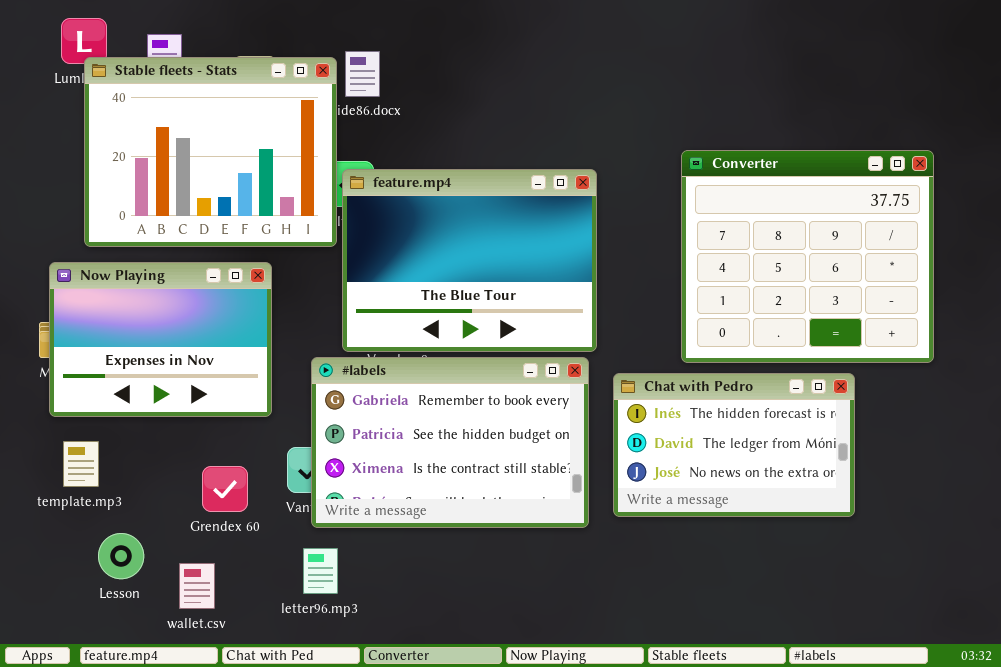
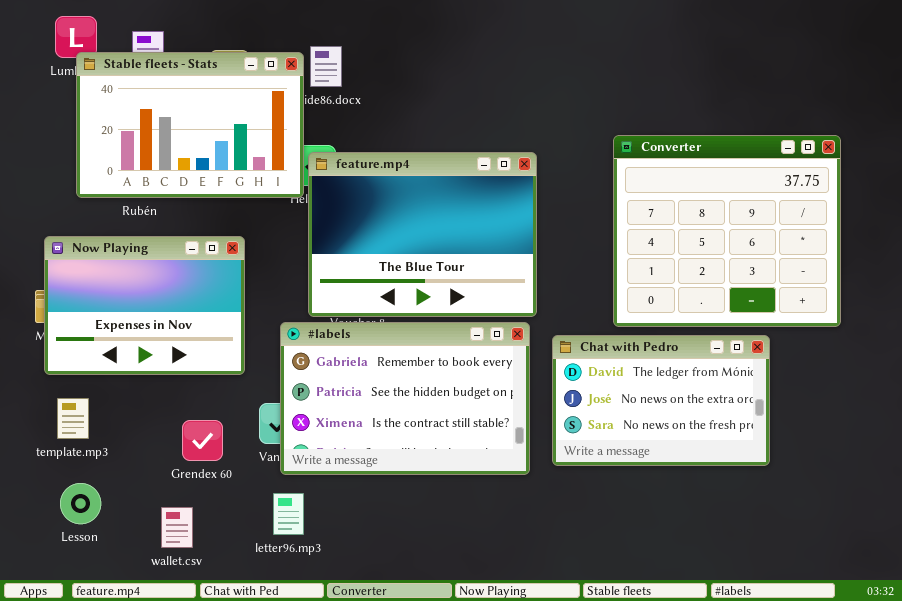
Stable fleets - Stats: [84,57,337,247] -> [76,52,304,198], resized
Chat with Pedro: [613,373,855,517] -> [552,335,770,466], scrolled down 1 row
Lesson: [98,533,144,579] -> [60,483,101,524], moved

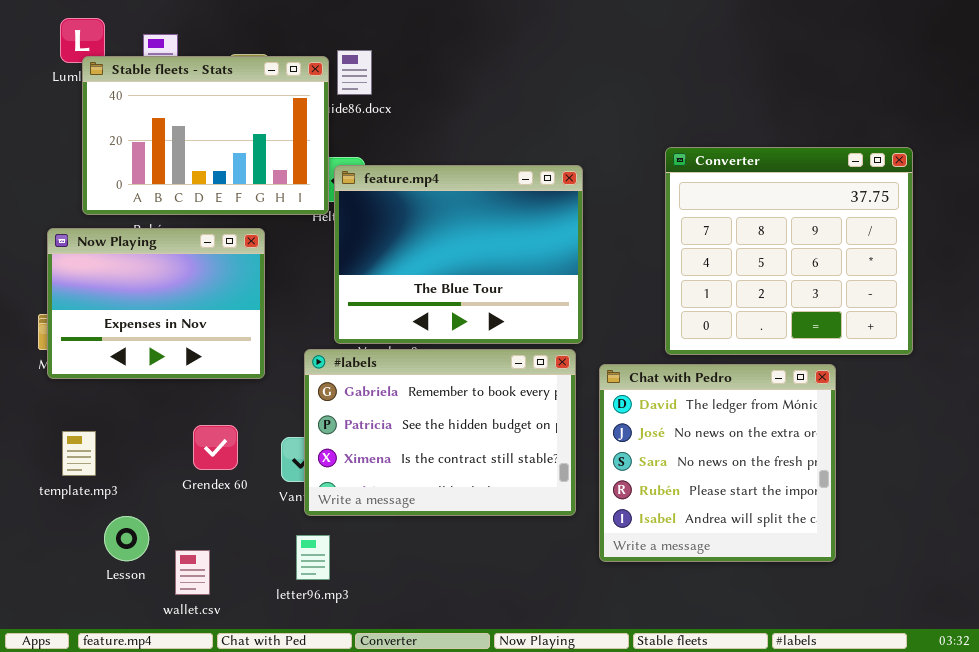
Now Playing: [44,236,245,375] -> [47,228,265,379], moved
Chat with Pedro: [552,335,770,466] -> [599,364,836,562], resized
Grendex 60: [182,420,223,461] -> [193,425,238,470], moved
Lesson: [60,483,101,524] -> [104,516,149,561], moved

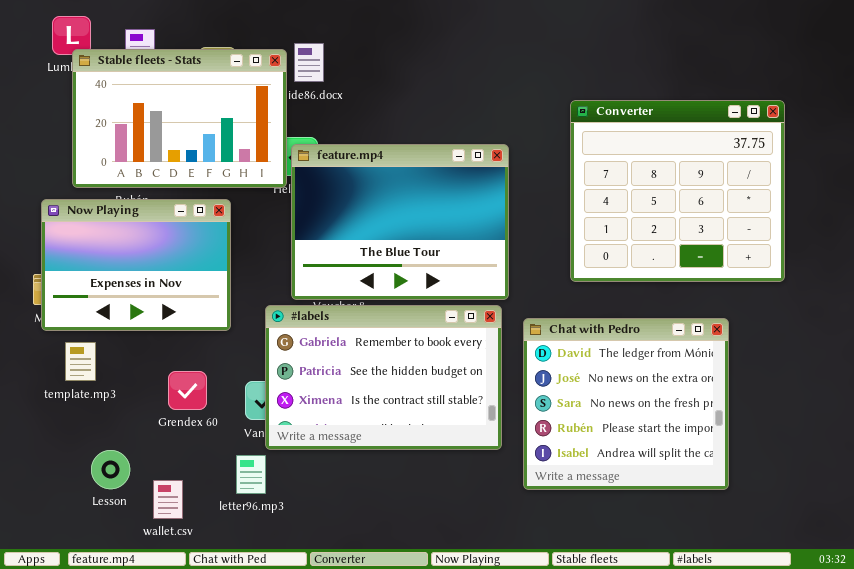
Converter: [665,147,913,355] -> [570,100,785,282], moved
template.mp3: [62,431,96,476] -> [65,342,96,381], moved
letter96.mp3: [296,535,330,580] -> [236,455,266,494], moved

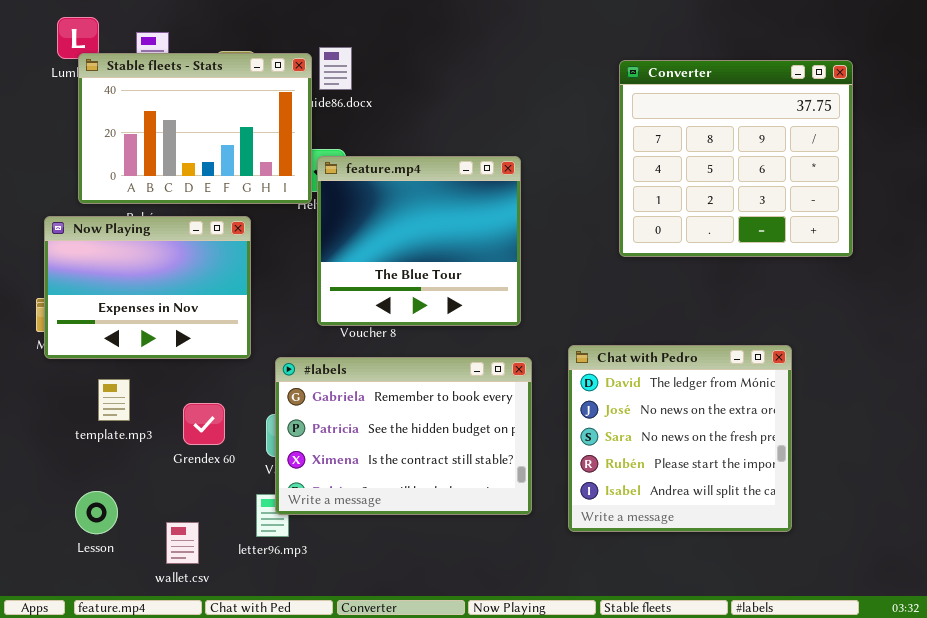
Converter: [570,100,785,282] -> [619,60,853,257], moved
feature.mp4: [291,144,509,300] -> [317,156,521,326], resized
#labels: [265,305,502,450] -> [275,357,532,515], moved
template.mp3: [65,342,96,381] -> [98,379,130,421], moved
Lesson: [91,450,130,489] -> [75,491,118,534], moved

